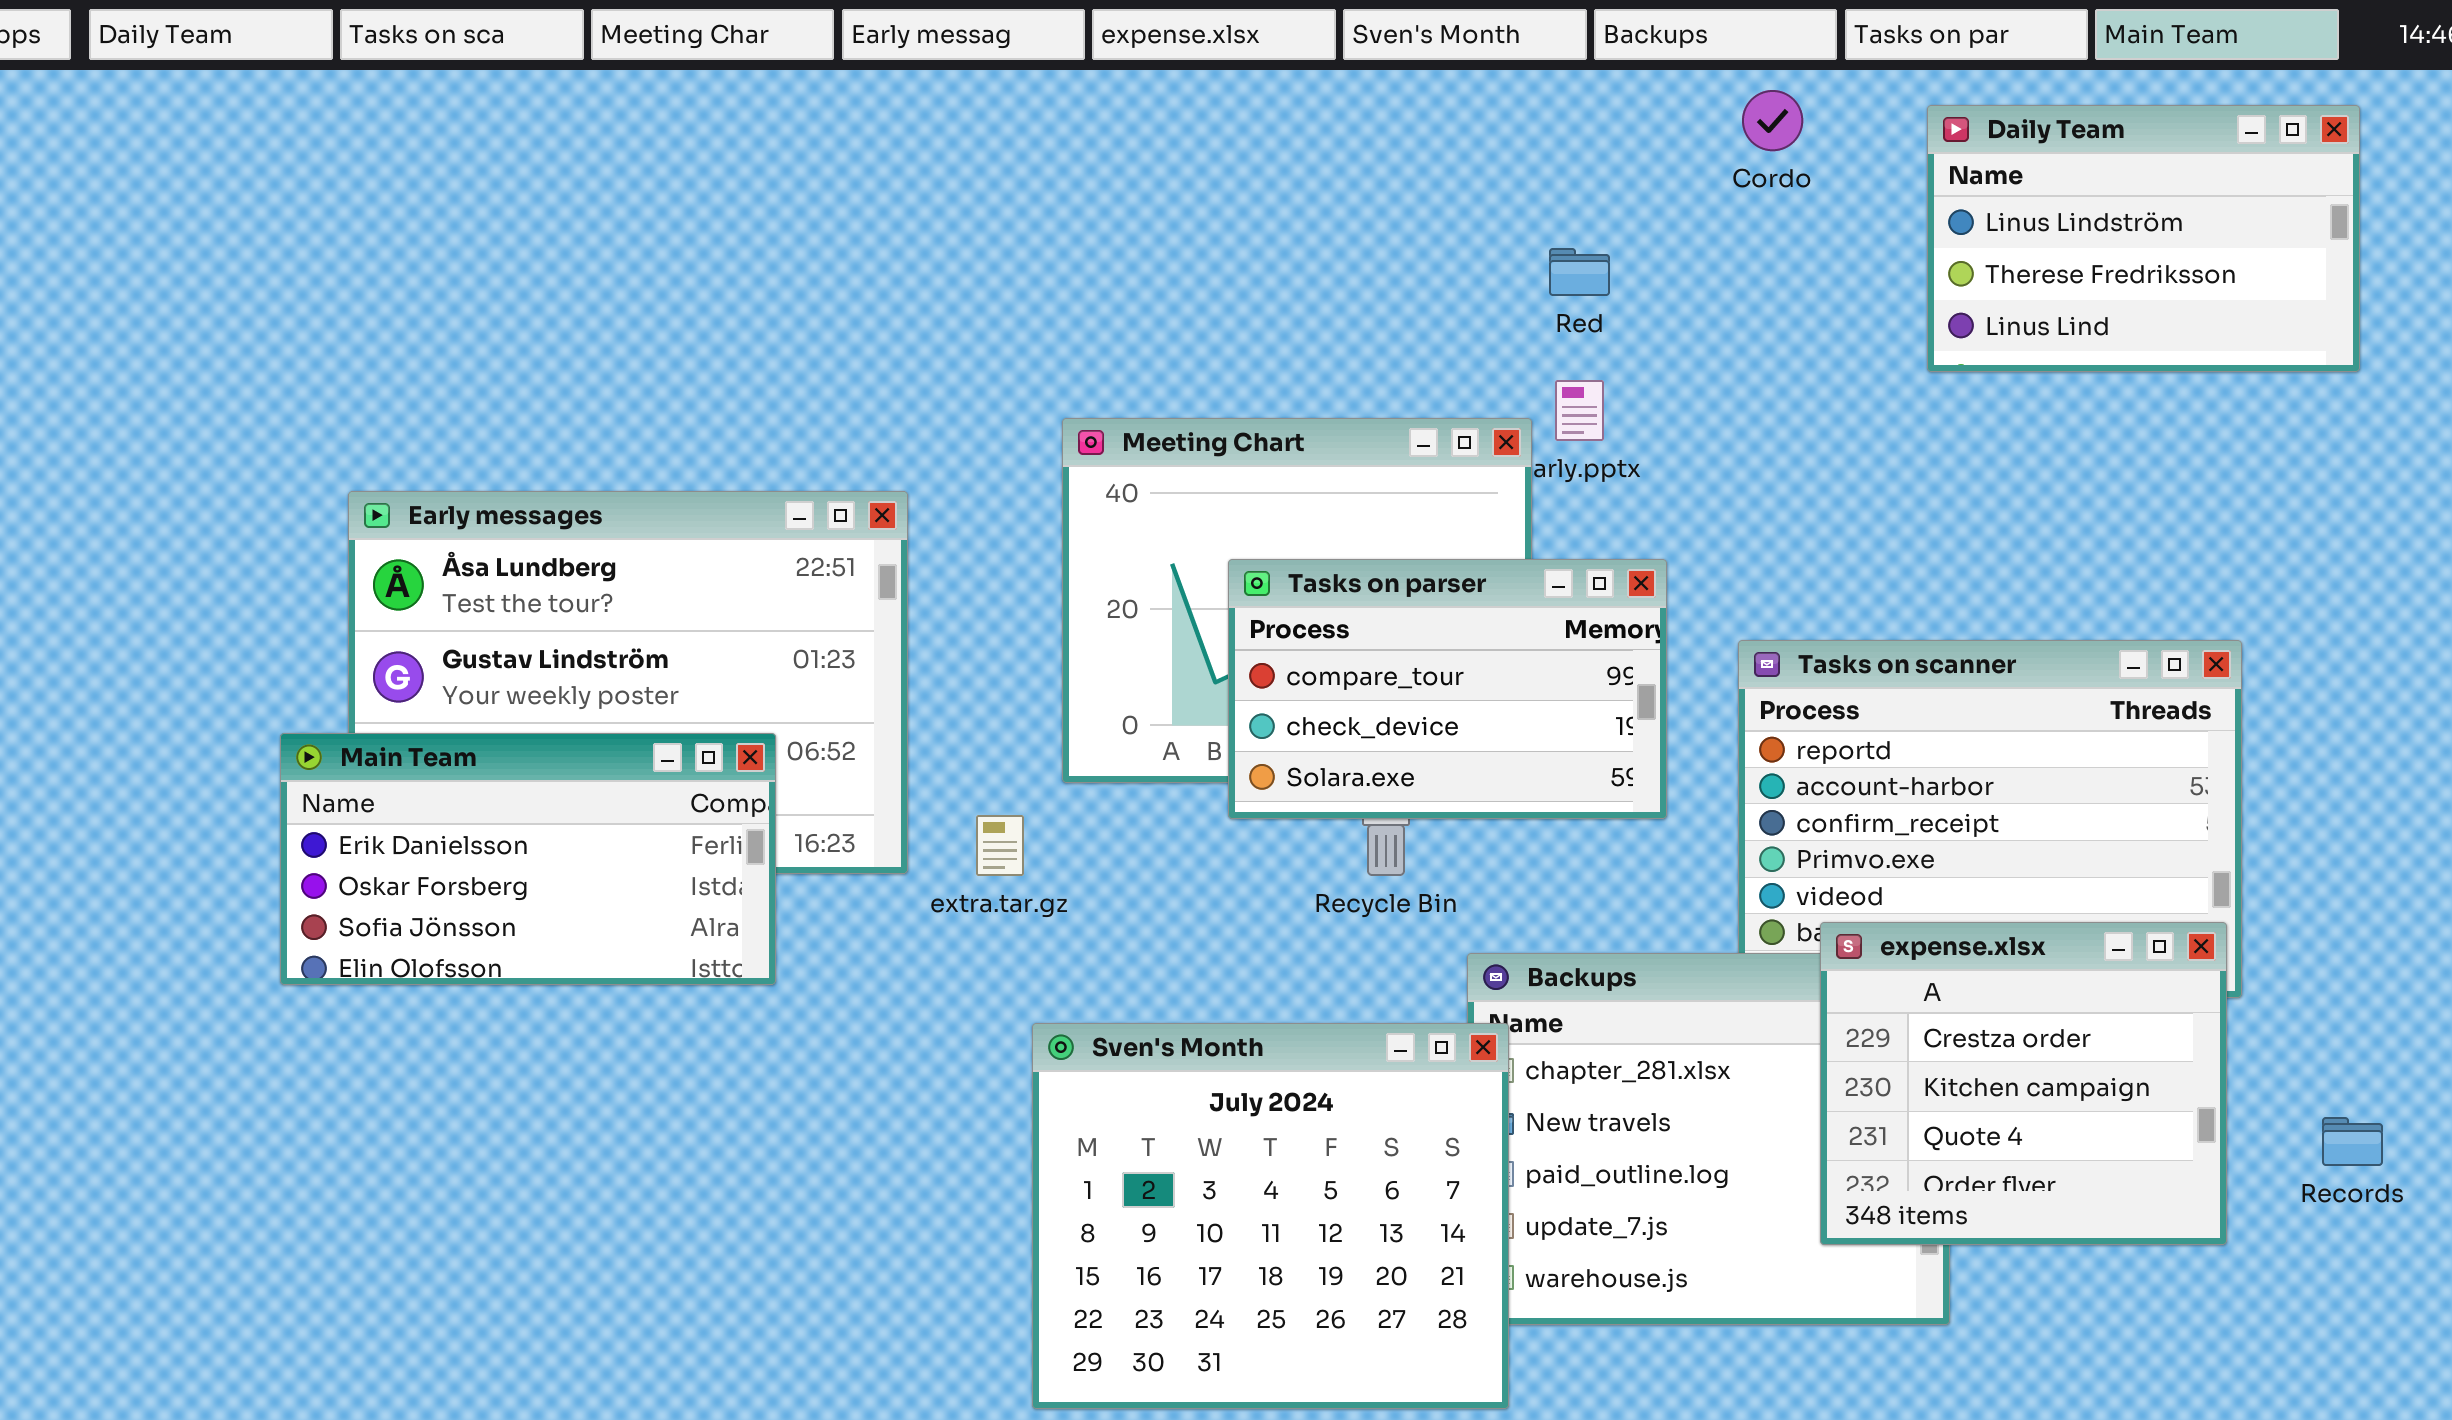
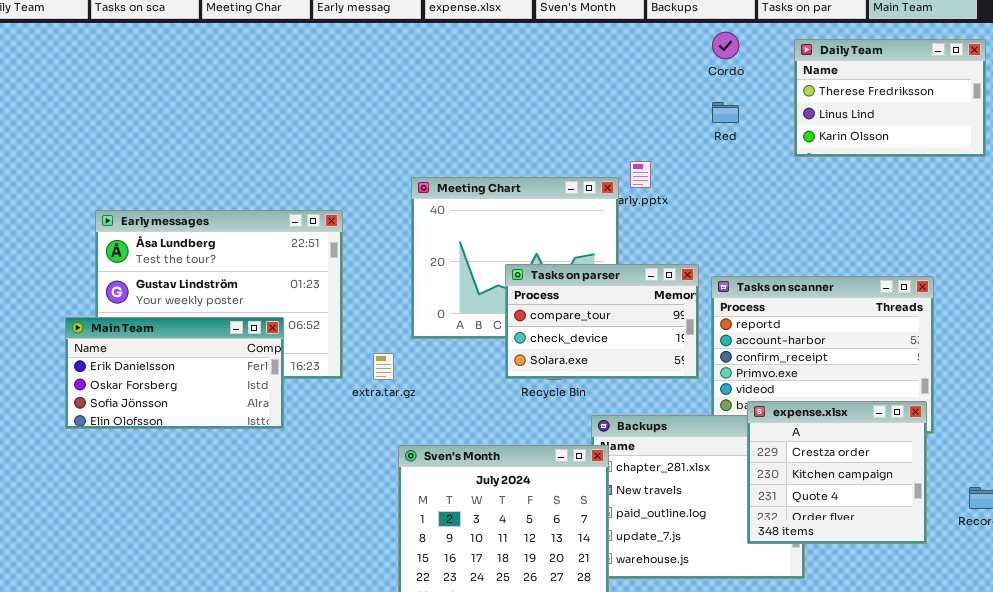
Daily Team: [1927,105,2360,372] -> [794,39,986,157], scrolled down 1 row
Red: [1549,248,1610,296] -> [712,102,739,123], moved
Tasks on parser: [1228,559,1667,819] -> [505,264,699,379], moved

